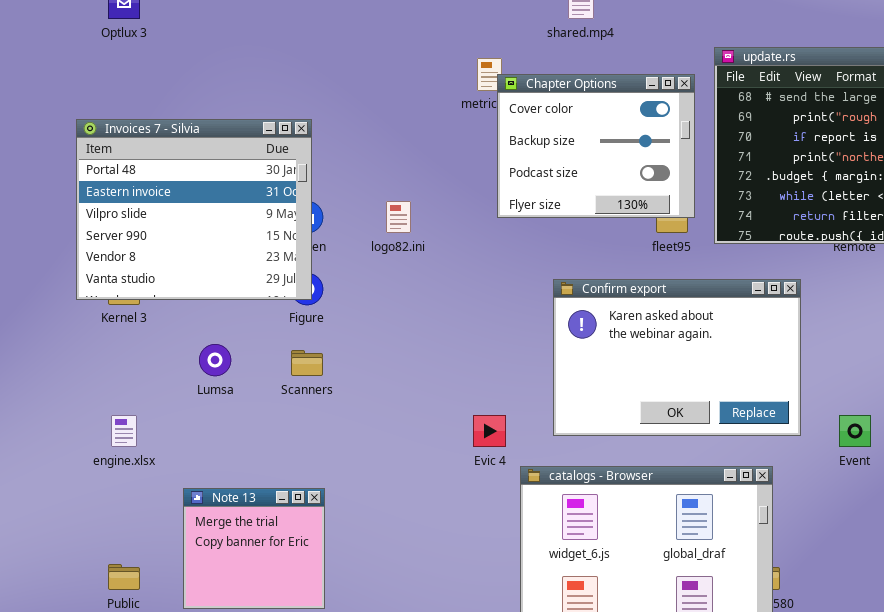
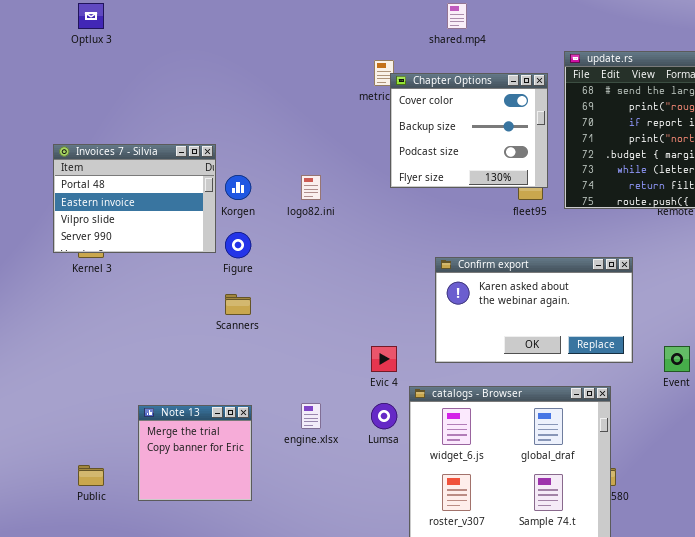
Invoices 7 - Silvia: [76,119,312,300] -> [53,144,216,253], resized
Confirm export: [553,279,801,436] -> [435,257,633,363], resized
Lumsa: [199,344,231,376] -> [371,403,397,429], moved
engine.xlsx: [111,415,137,447] -> [301,403,321,429], moved

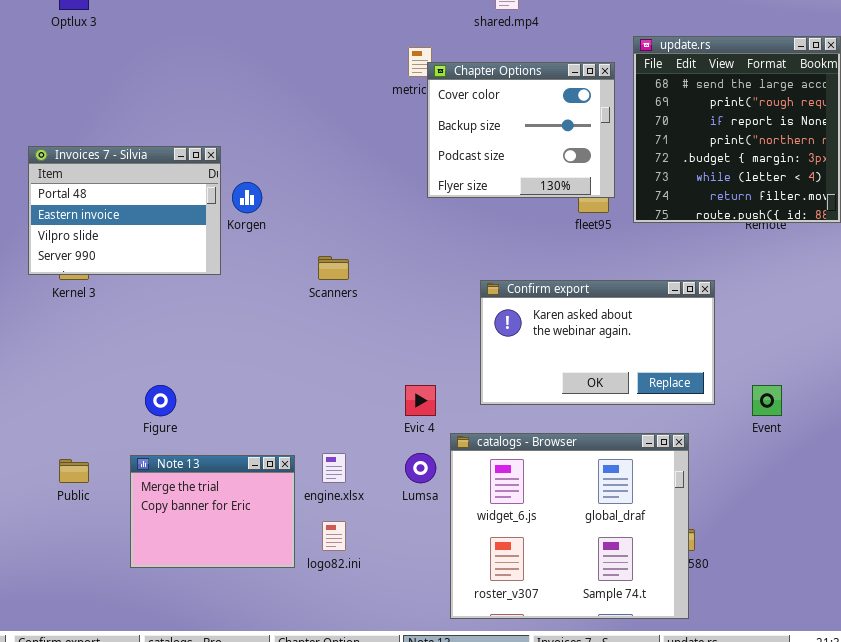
logo82.ini: [301,175,321,200] -> [322,521,346,551], moved
Figure: [225,232,251,258] -> [145,385,176,416], moved
Scanners: [225,294,251,315] -> [318,256,349,280], moved
Note 13: [138,405,252,501] -> [130,455,295,568], resized
Public: [78,465,104,486] -> [59,459,89,483], moved

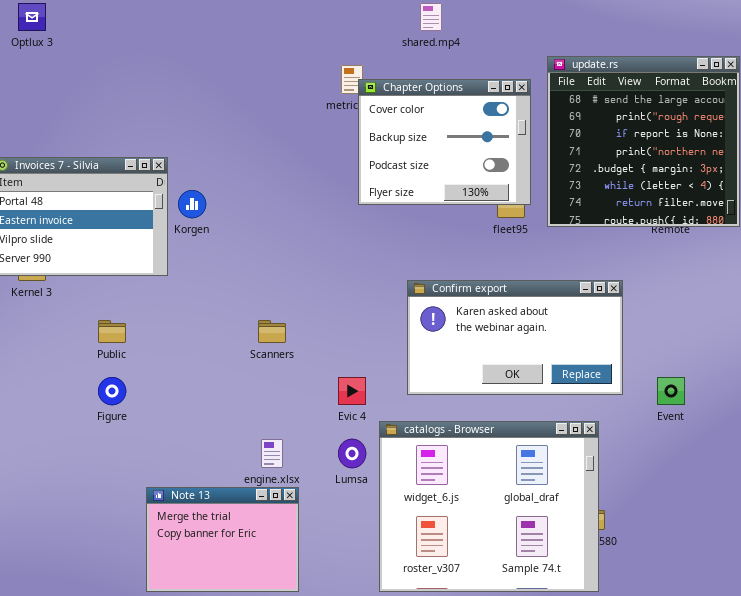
Scanners: [318,256,349,280] -> [258,320,286,343], moved
Note 13: [130,455,295,568] -> [146,487,299,592], moved
Public: [59,459,89,483] -> [98,320,126,343], moved

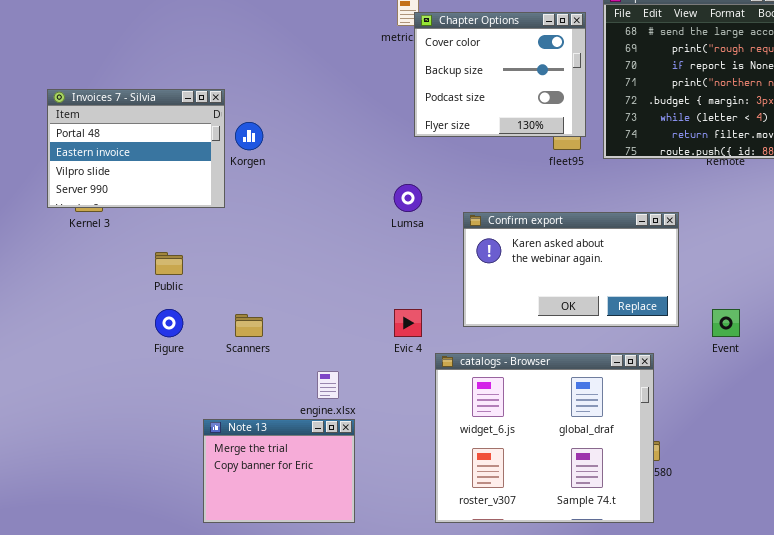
Scanners: [258,320,286,343] -> [235,314,263,337], moved
Lumsa: [338,439,366,468] -> [394,184,422,212], moved

